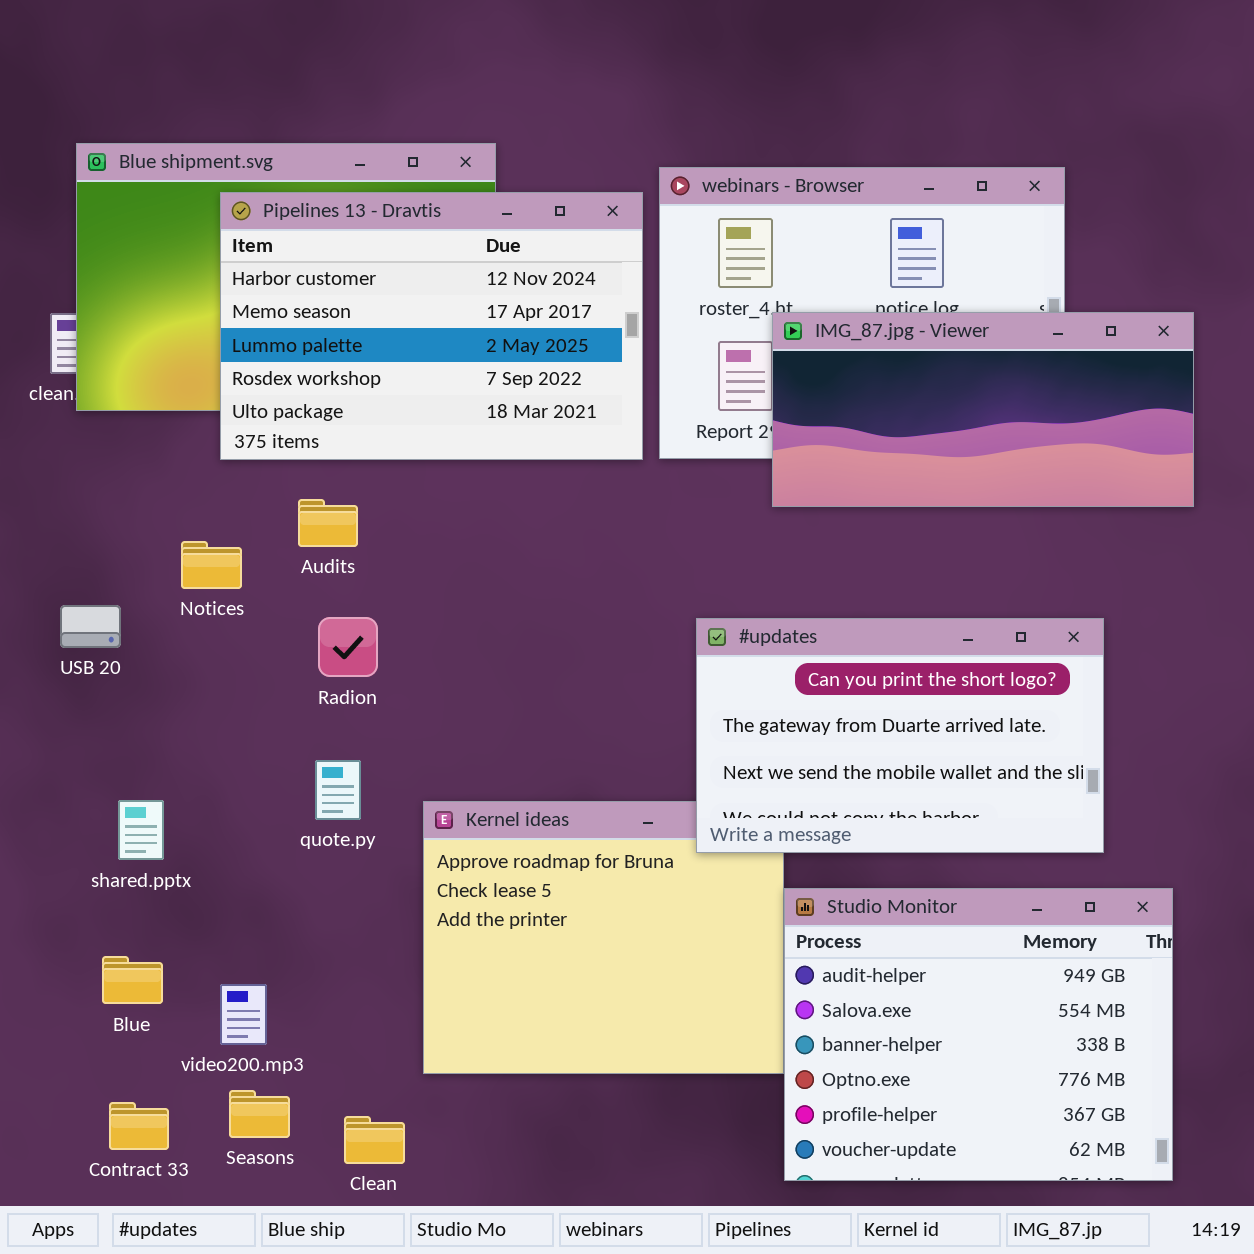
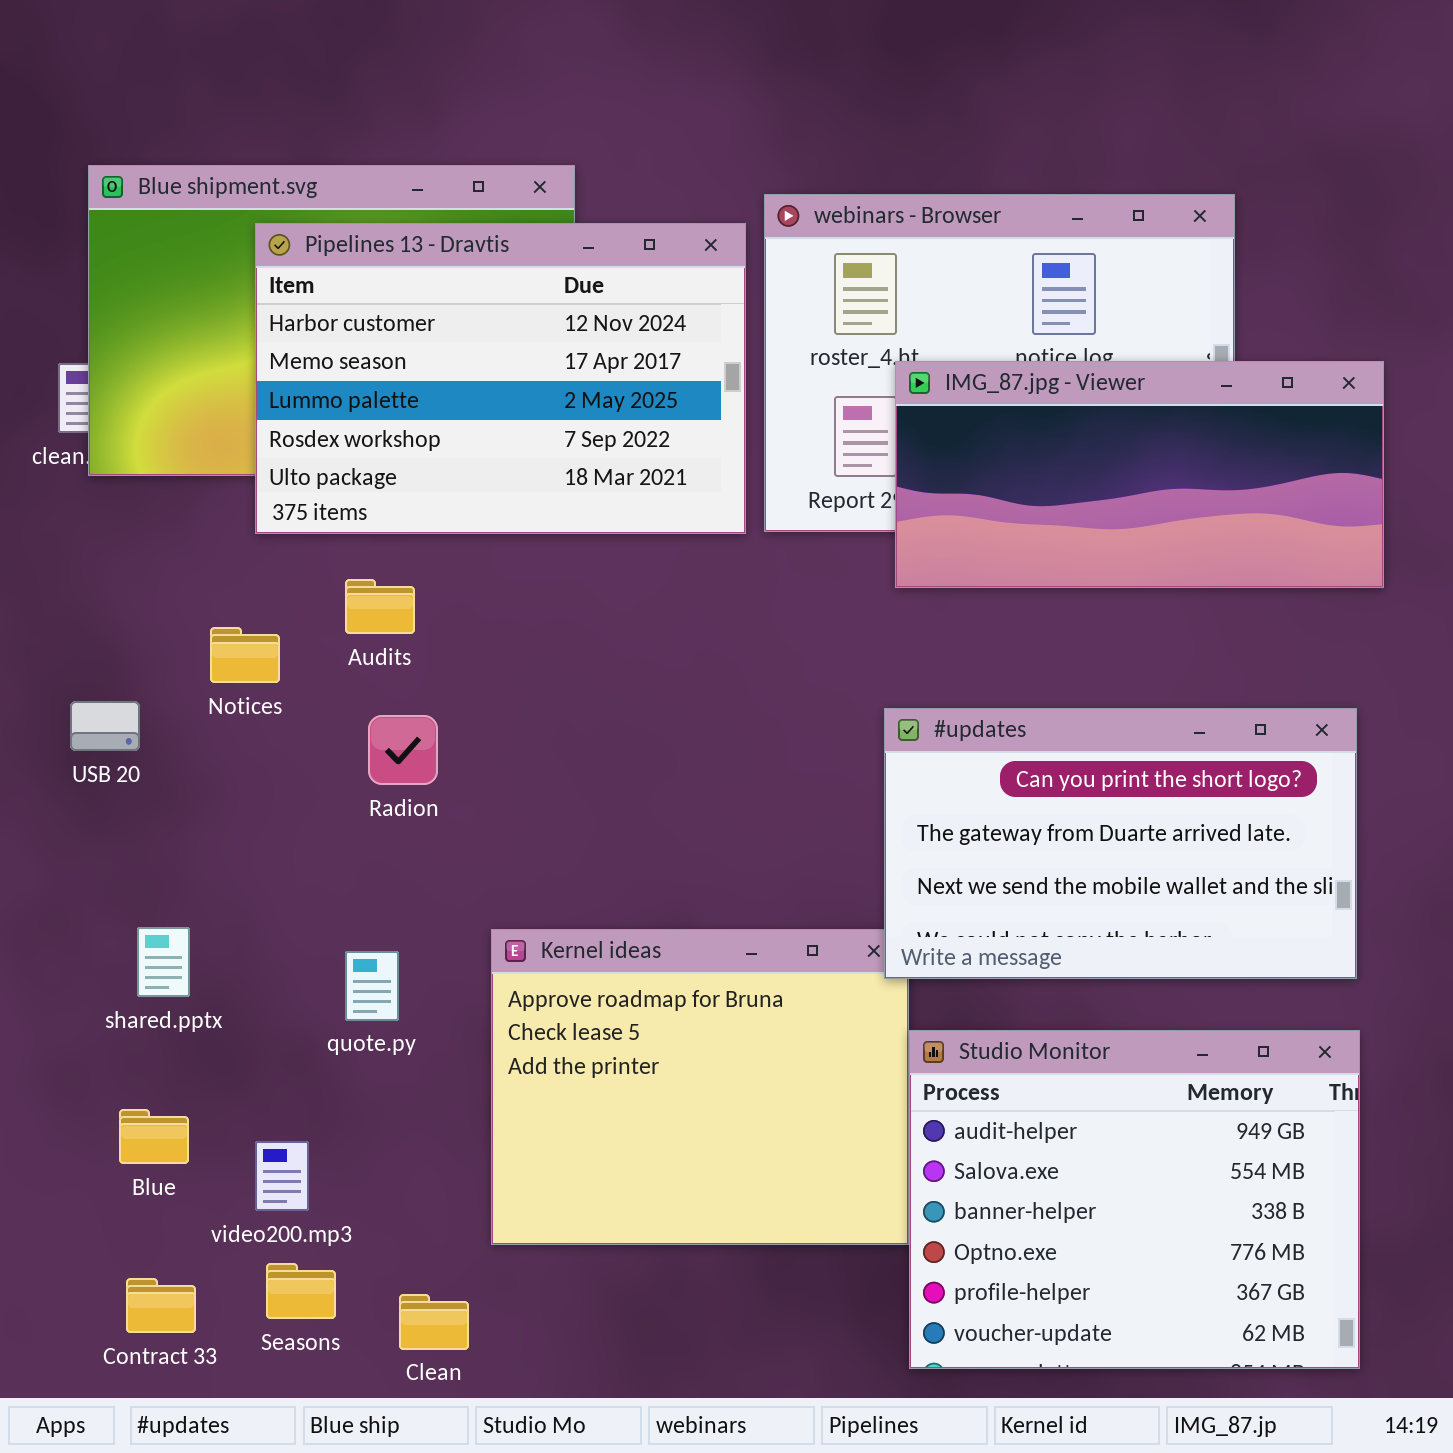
#updates: [696,618,1104,853] -> [884,708,1357,979], moved
quote.py: [315,760,361,820] -> [345,951,399,1021], moved

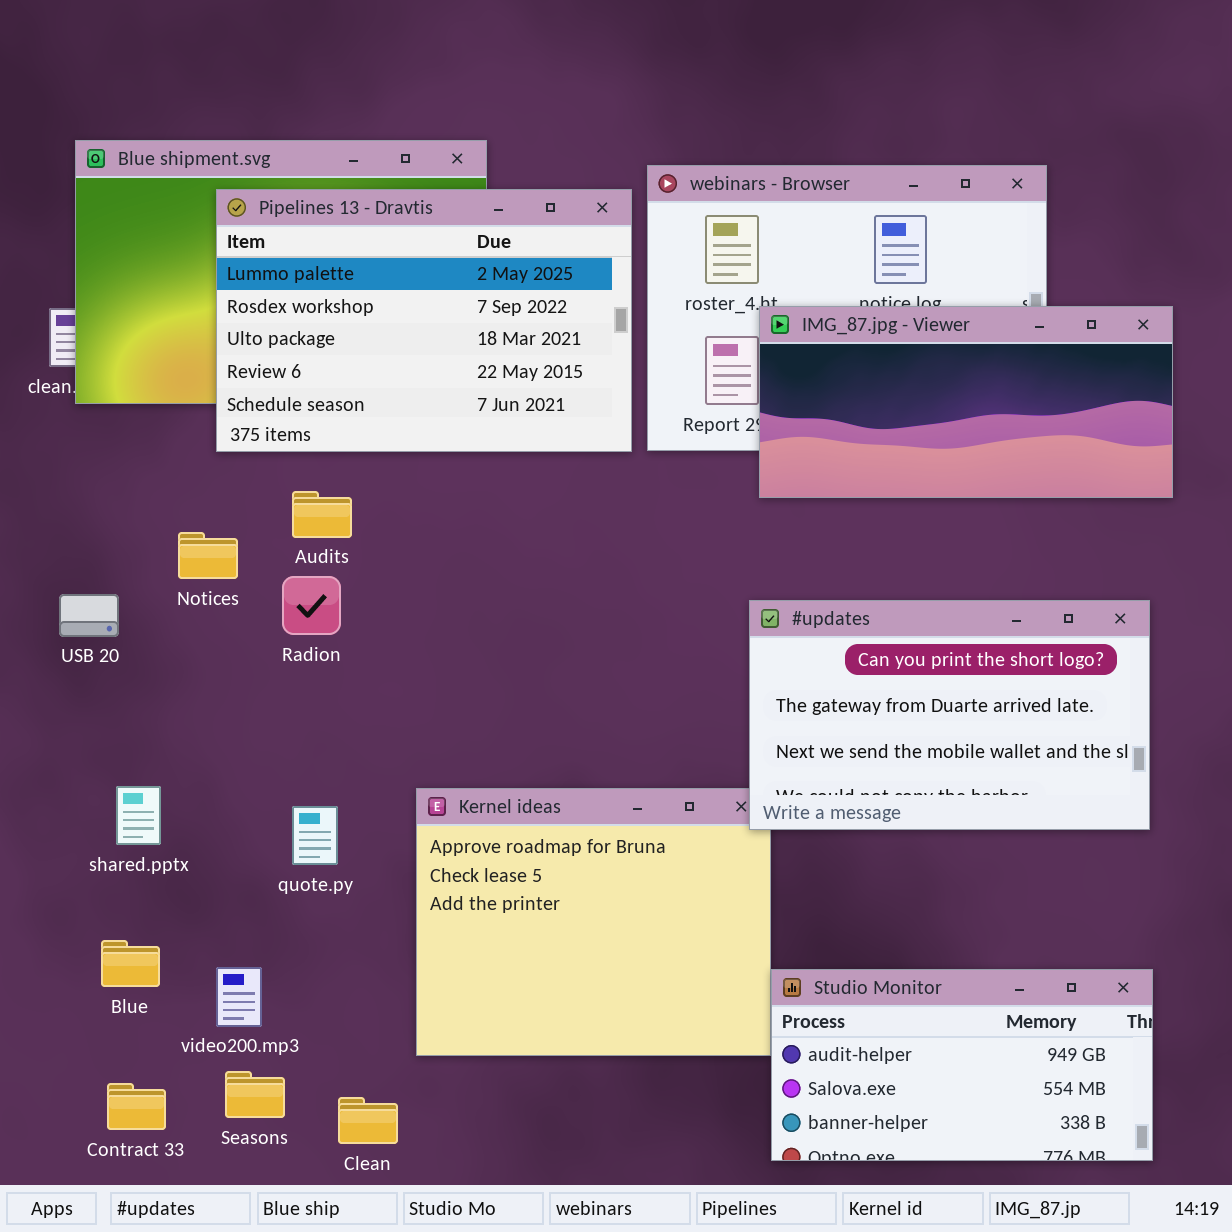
Pipelines 13 - Dravtis: [255,223,746,534] -> [216,189,632,452], scrolled down 2 rows
Radion: [368,715,438,785] -> [282,576,341,635], moved
Studio Monitor: [909,1030,1360,1369] -> [771,969,1153,1161], resized

